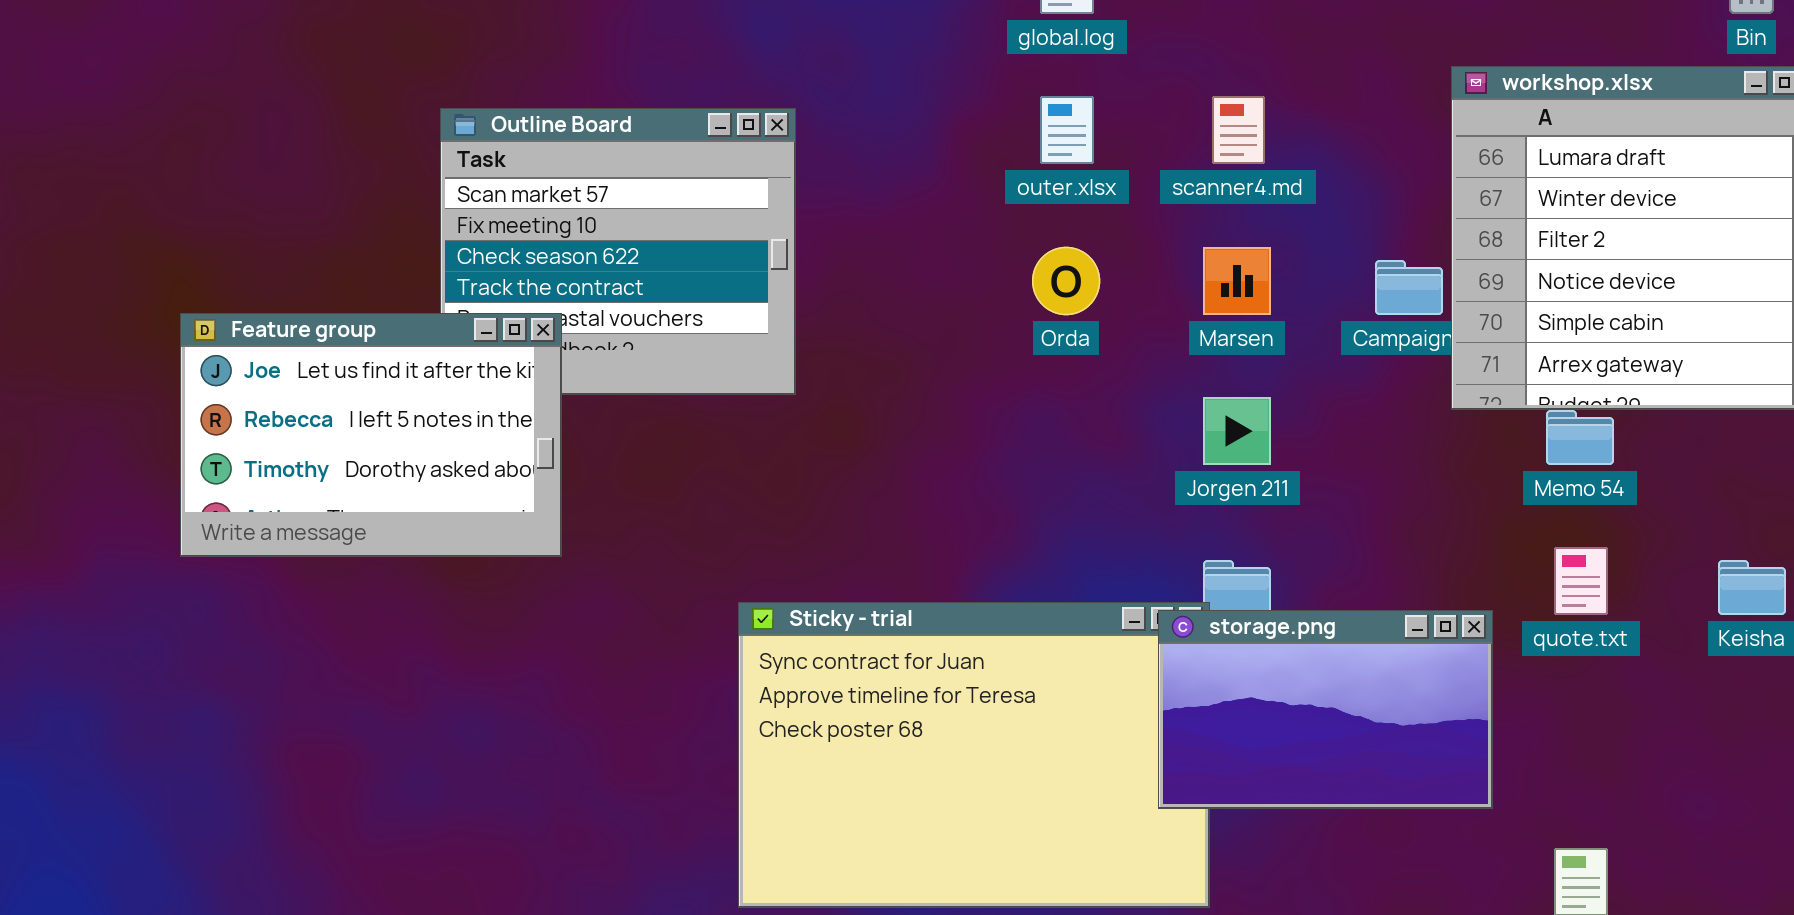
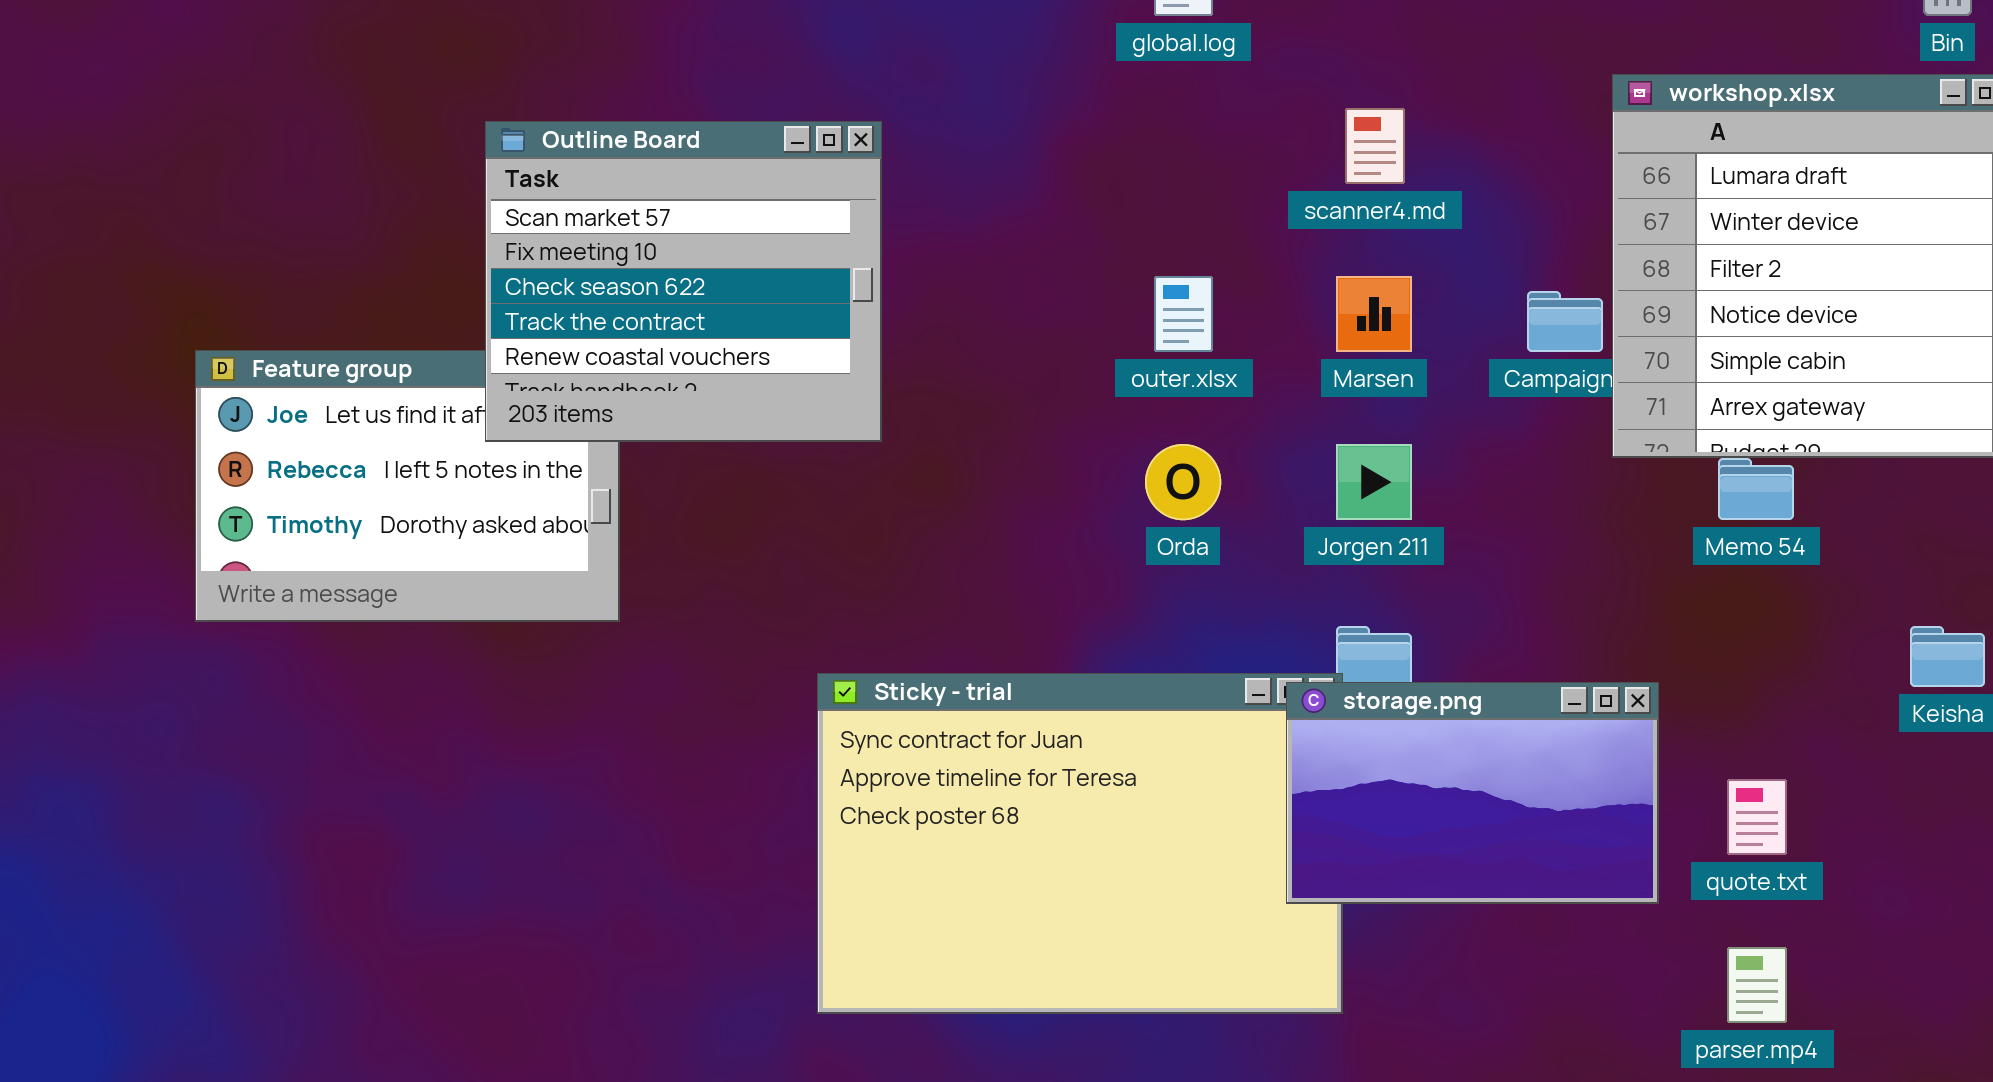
outer.xlsx: [1040,96,1094,164] -> [1154,276,1213,352], moved
Outline Board: [440,108,796,395] -> [485,121,882,442], raised
Orda: [1032,247,1100,315] -> [1145,444,1221,520], moved
quote.txt: [1554,547,1608,615] -> [1727,779,1787,855], moved

